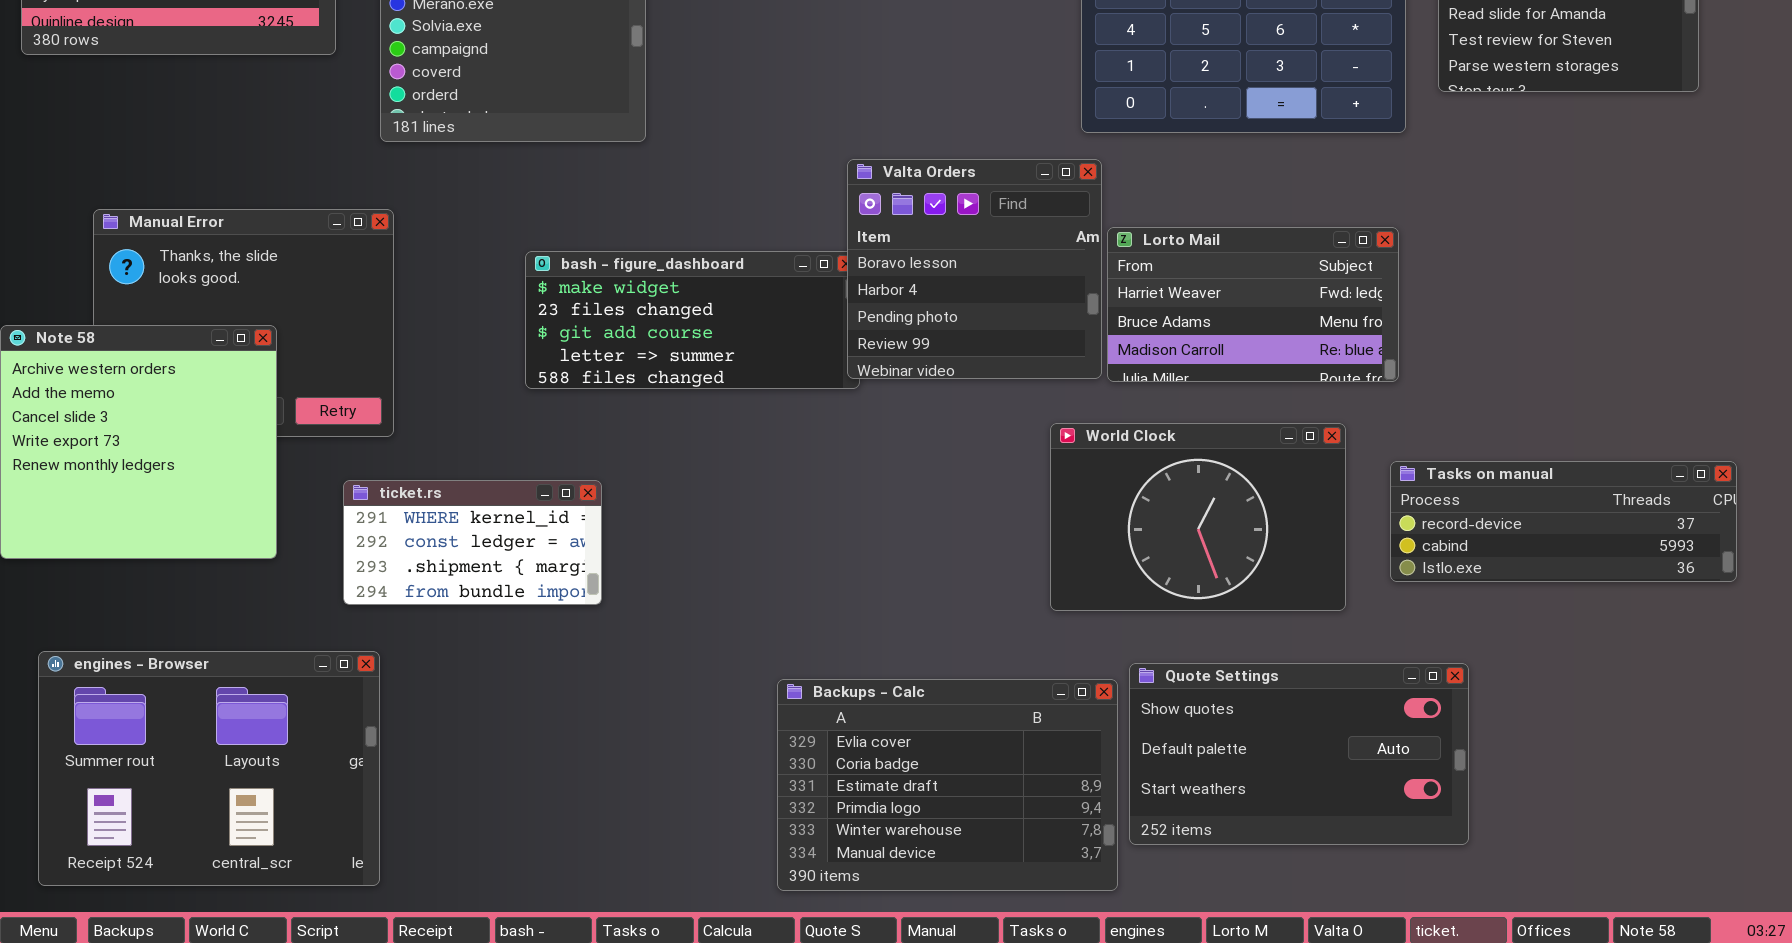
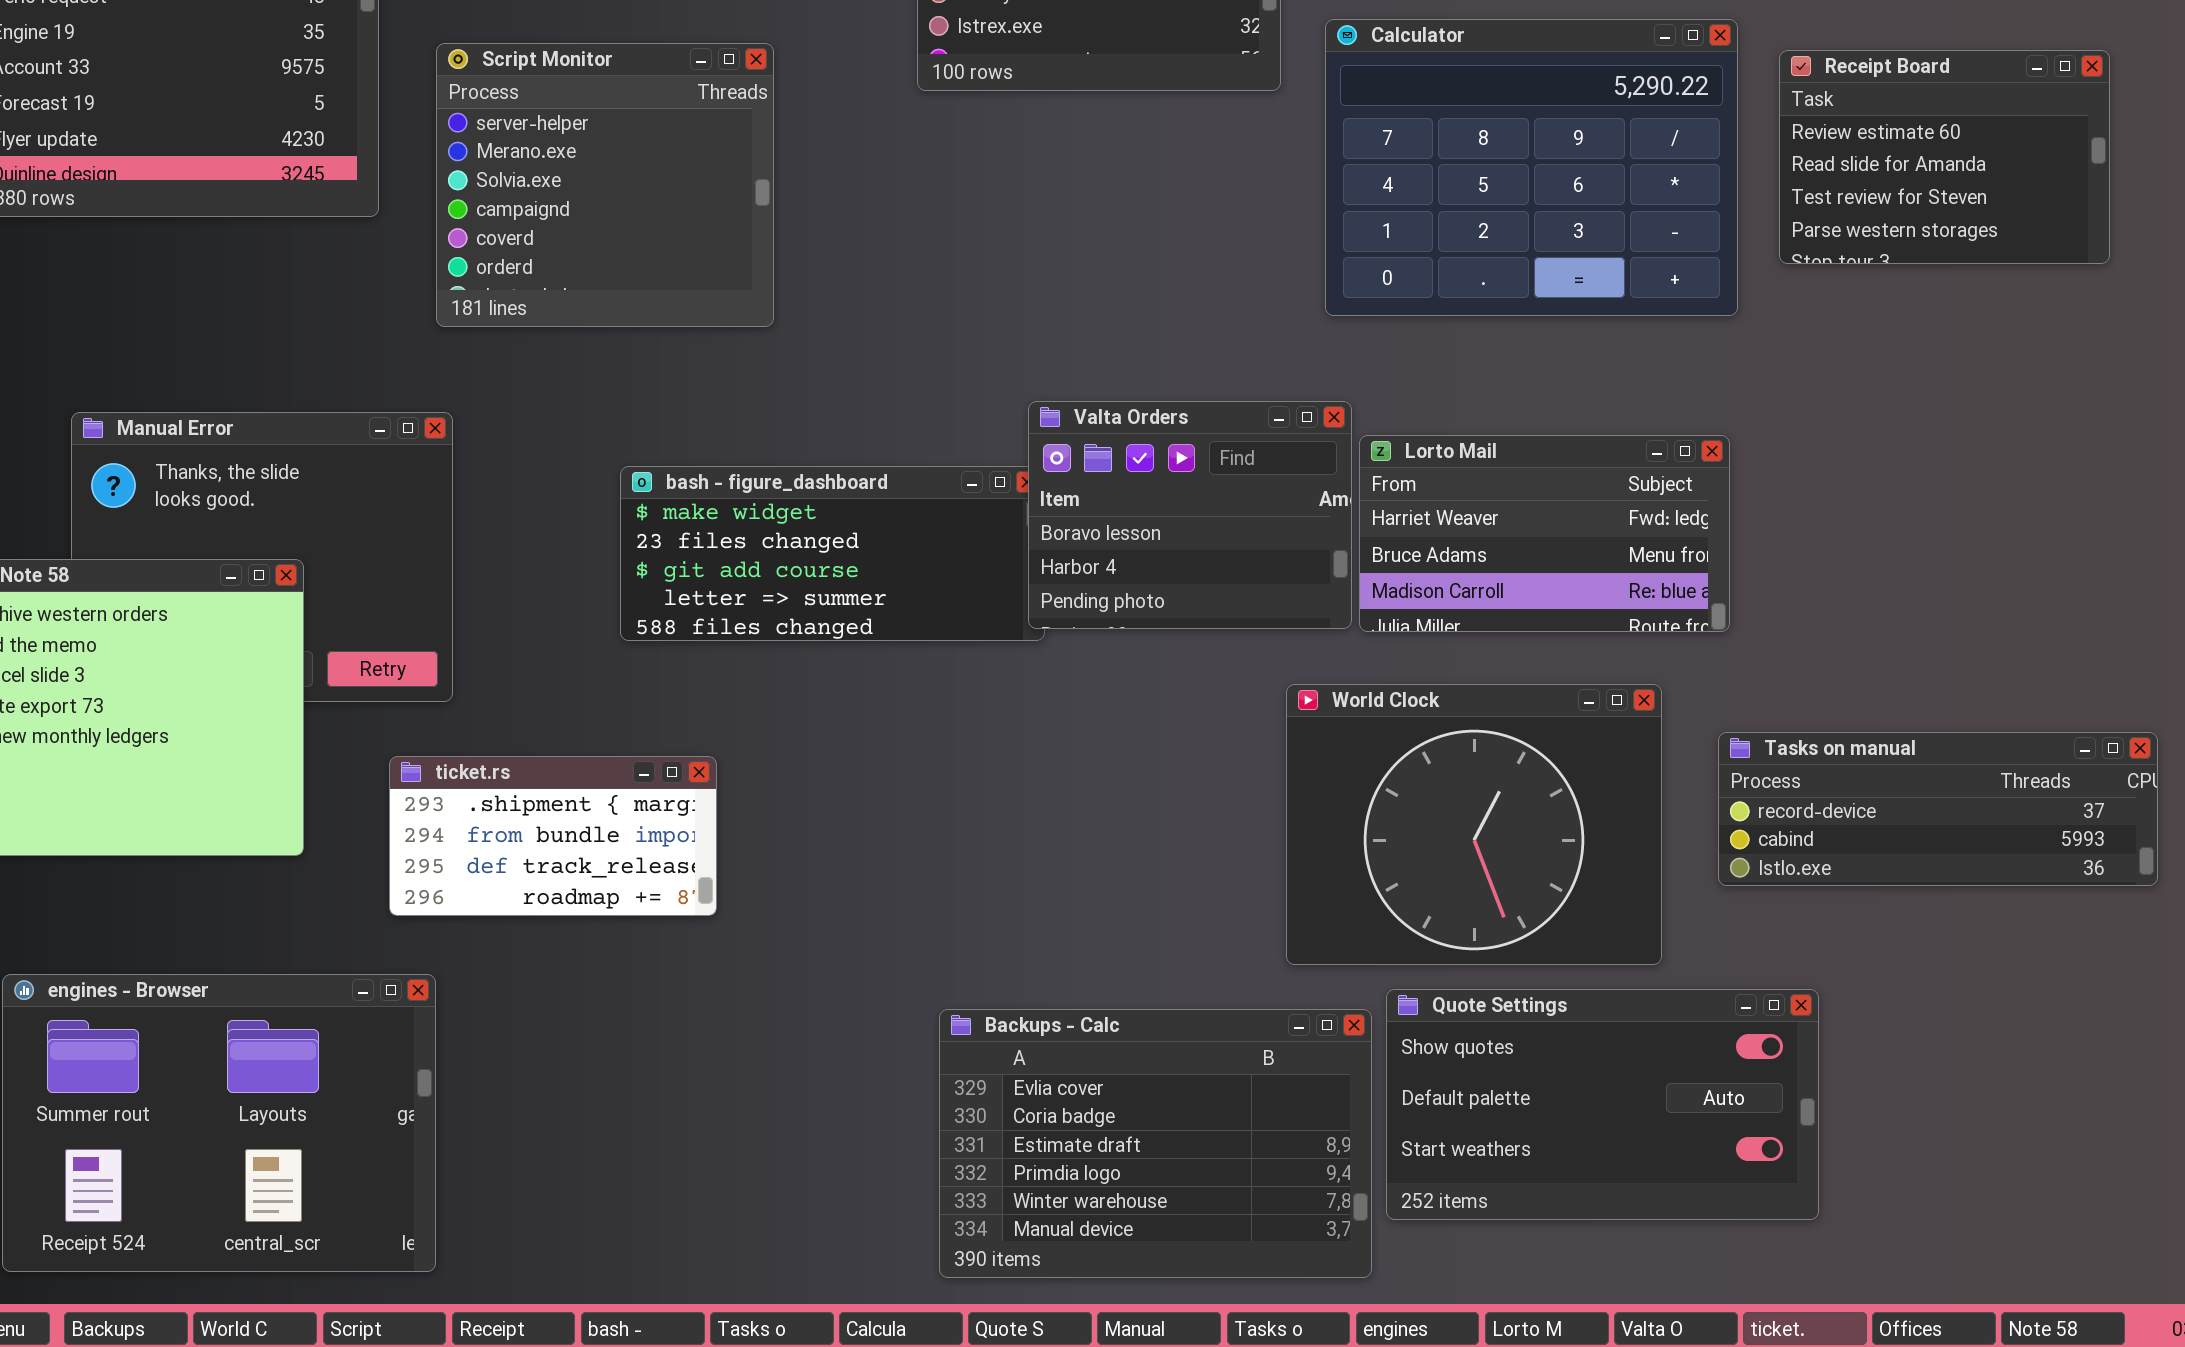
Valta Orders: [847,159,1102,379] -> [1028,401,1352,629], resized
World Clock: [1050,423,1346,611] -> [1286,684,1662,965], resized
ticket.rs: [343,480,602,605] -> [389,756,717,916], scrolled down 2 rows

